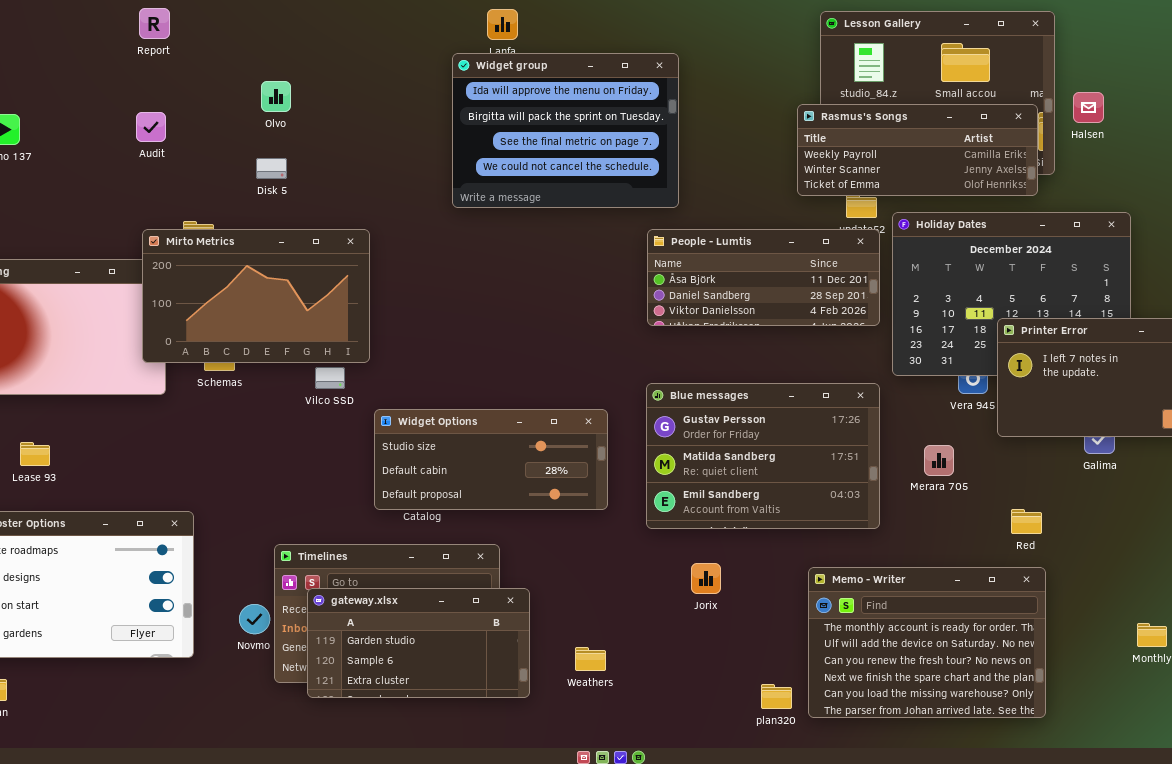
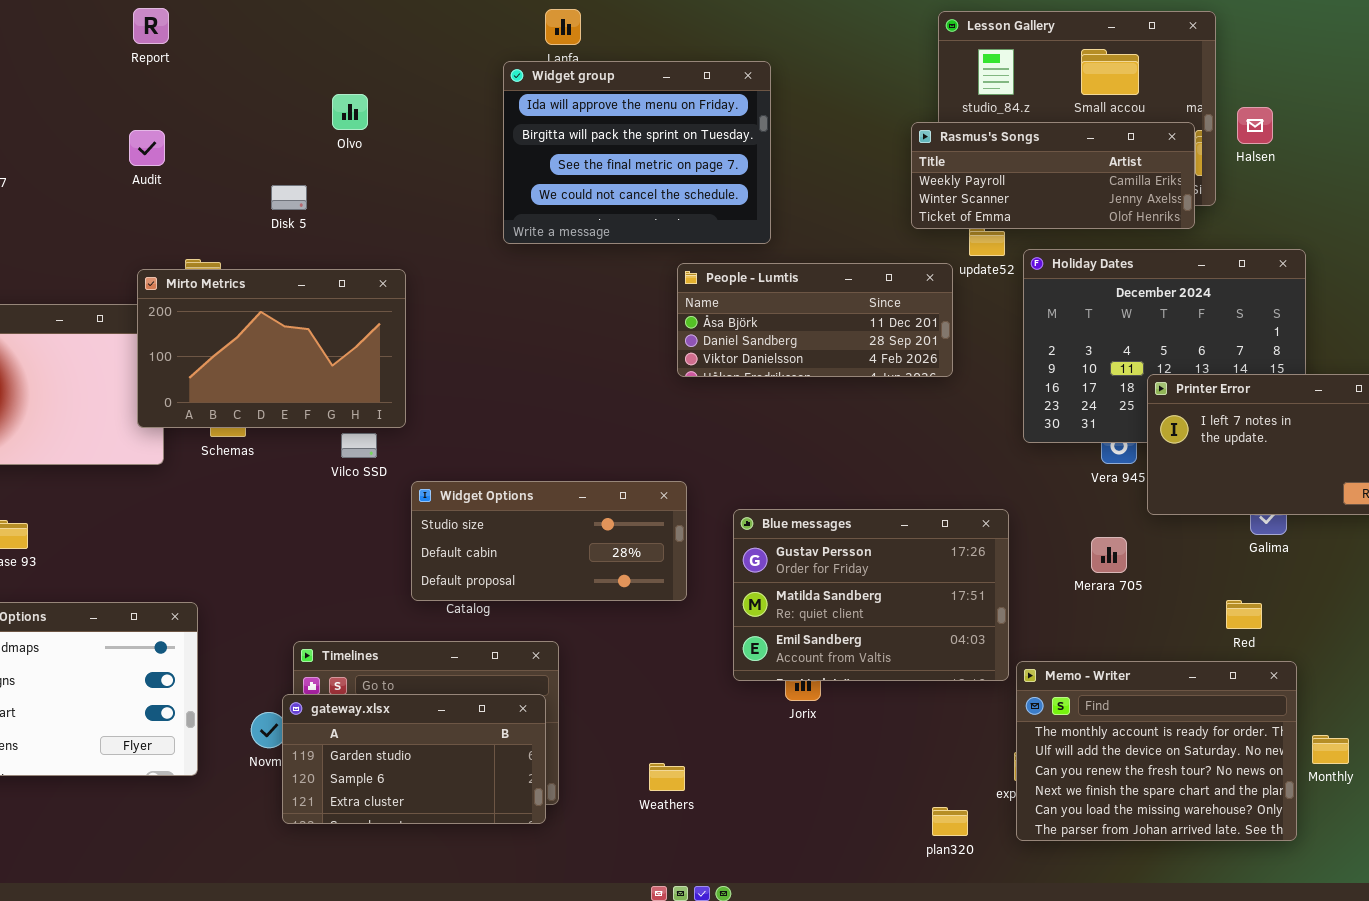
Olvo: [261,81,291,112] -> [332,94,368,130], moved
People - Lumtis: [647,229,880,326] -> [677,263,953,377], moved
Blue messages: [646,383,880,529] -> [733,509,1009,681], moved
Merara 705: [924,445,954,476] -> [1091,537,1127,573], moved
Red: [1011,509,1042,534] -> [1226,600,1262,629], moved
Memo - Writer: [808,567,1046,718] -> [1016,661,1297,841], moved
gateway.xlsx: [307,588,530,698] -> [282,694,546,824], moved
plan320: [761,684,792,709] -> [932,807,968,836], moved

